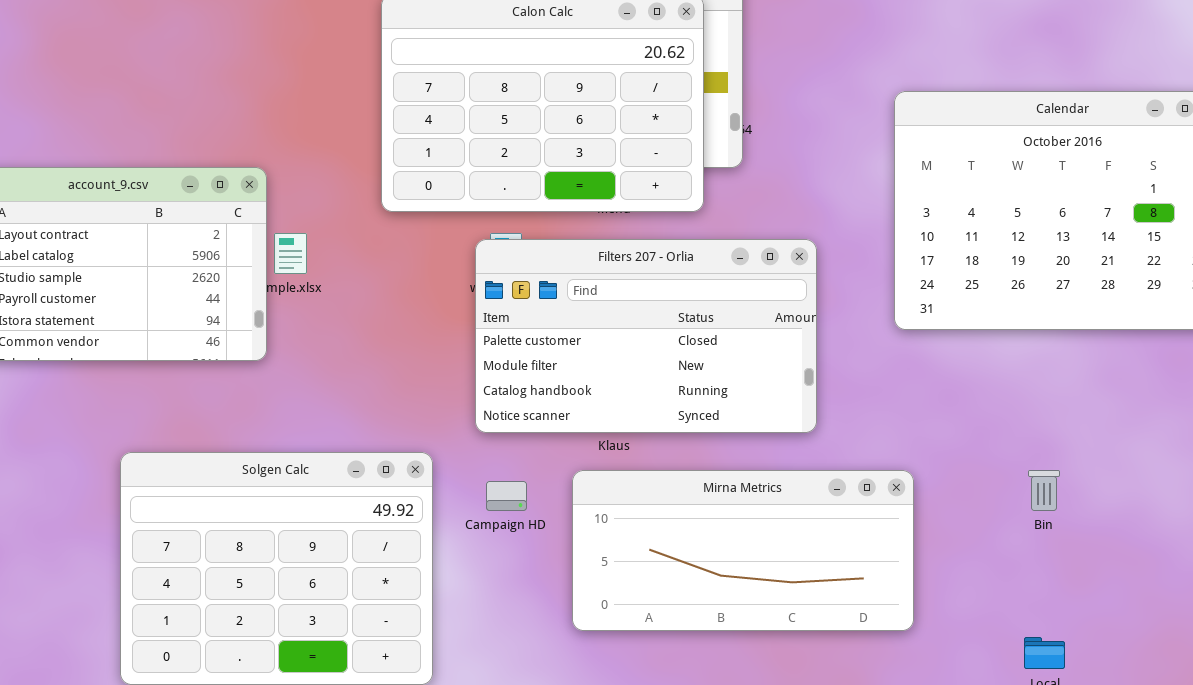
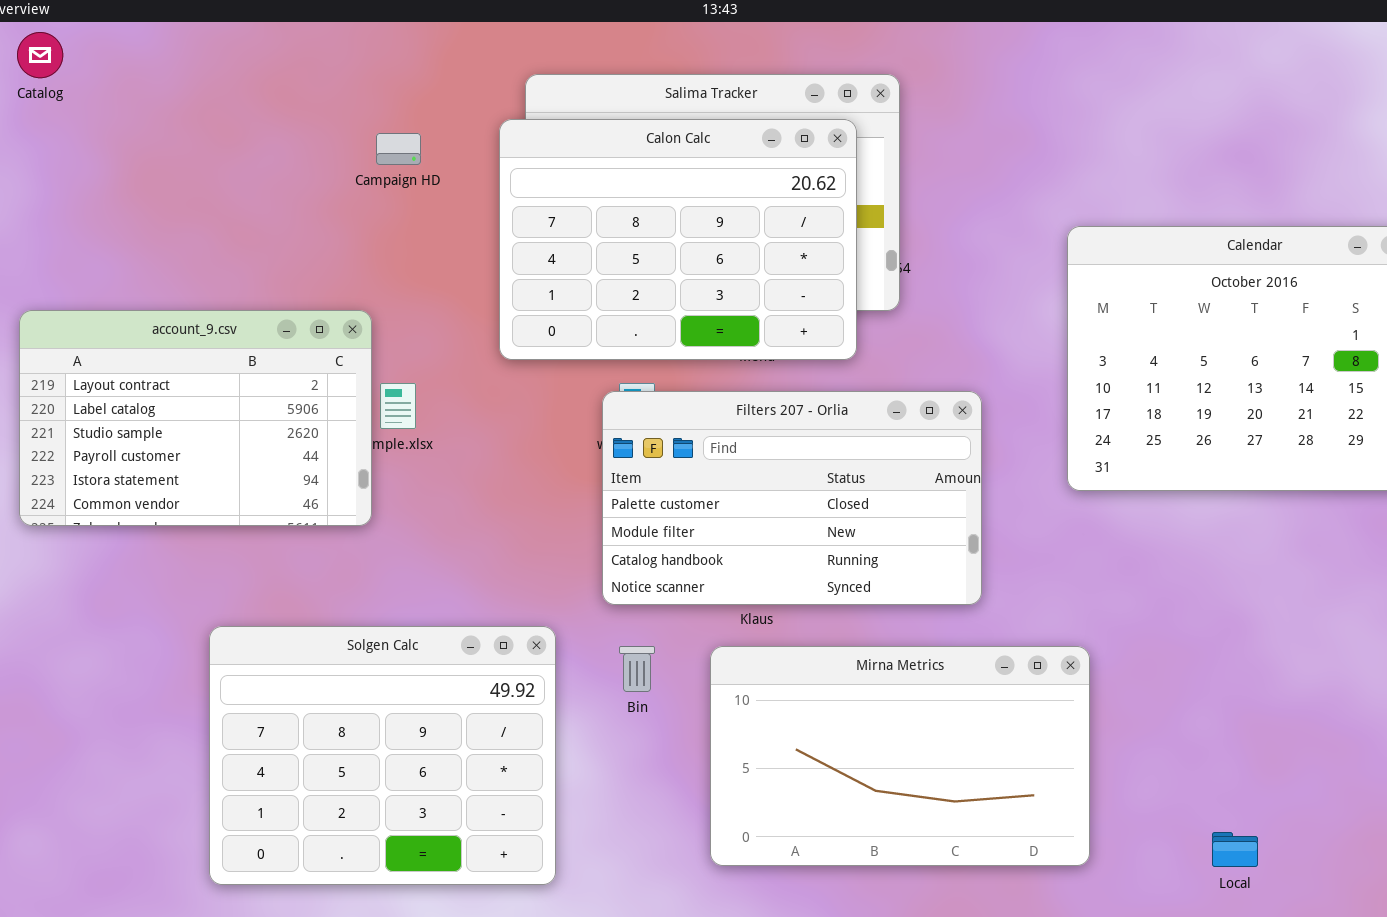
Mirna Metrics: [572,470,914,631] -> [710,646,1090,866], resized
Bin: [1028,470,1060,511] -> [619,646,655,692], moved
Campaign HD: [486,481,527,511] -> [376,133,421,165], moved

